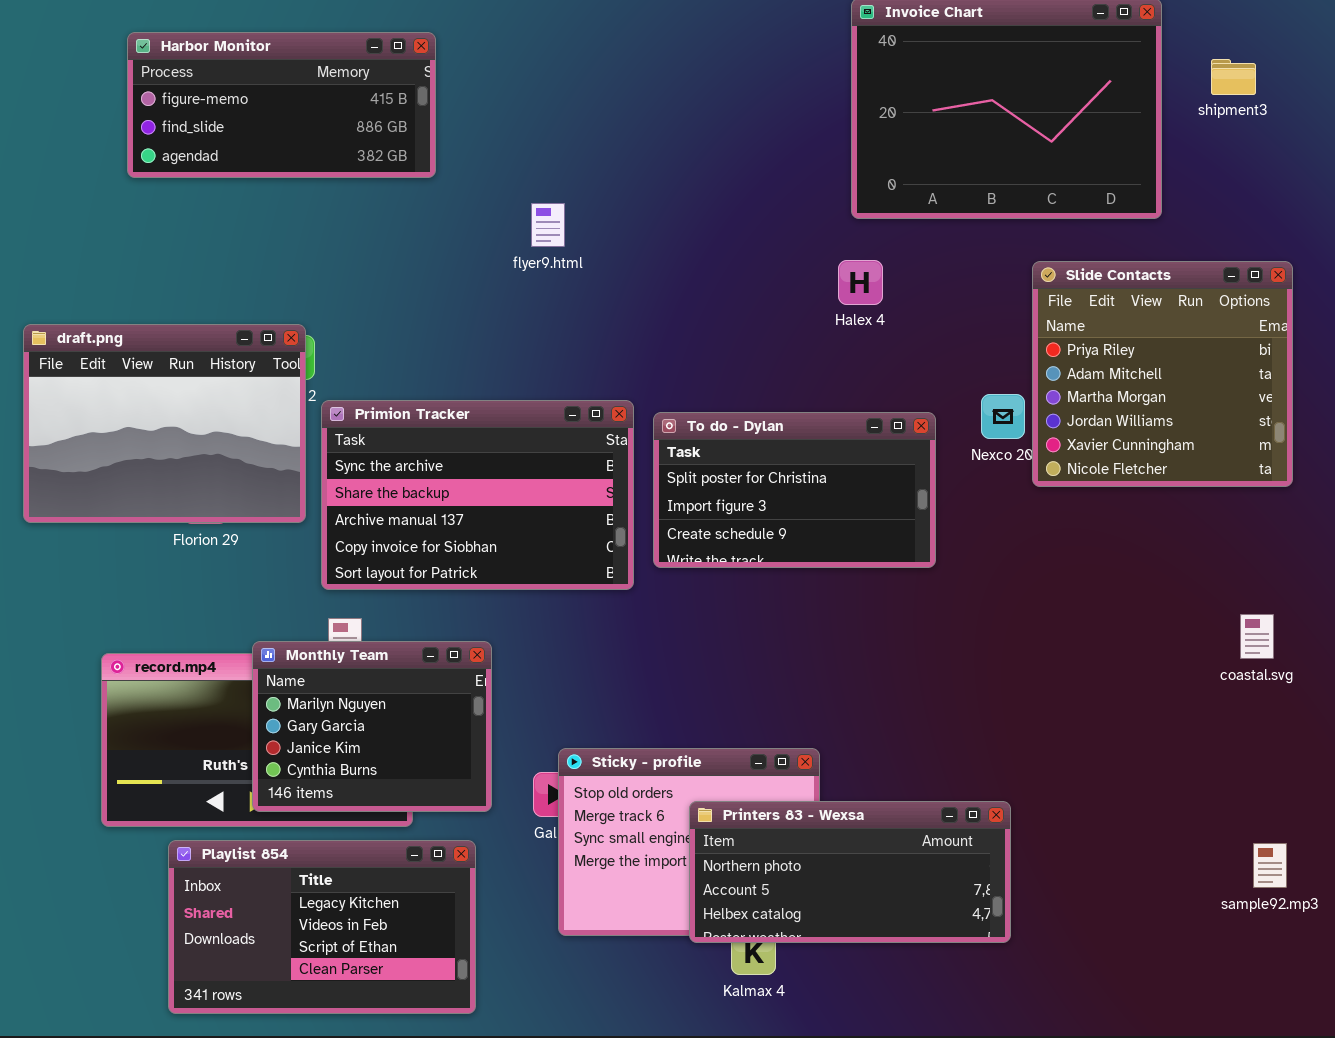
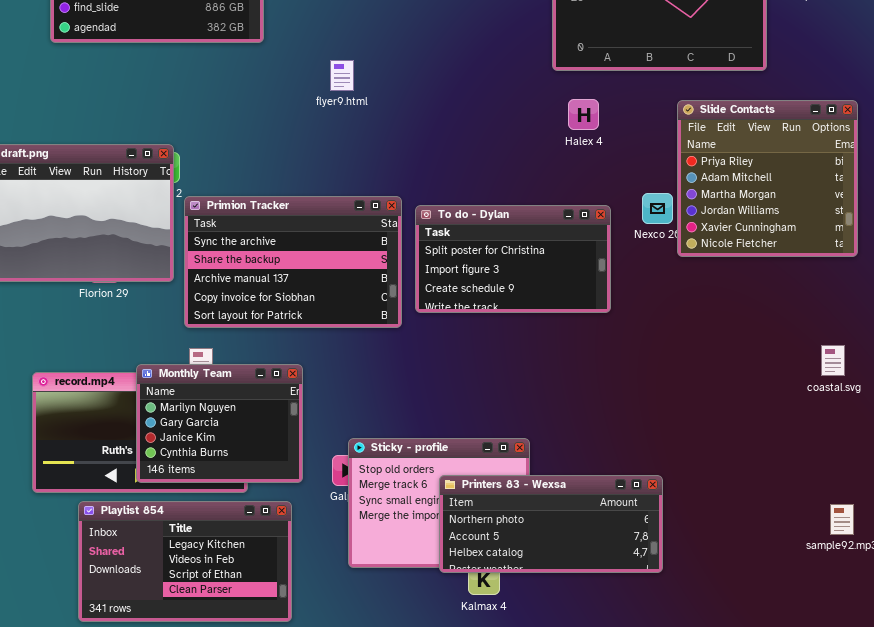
Halex 4: [838,260,883,305] -> [568,99,599,130], moved

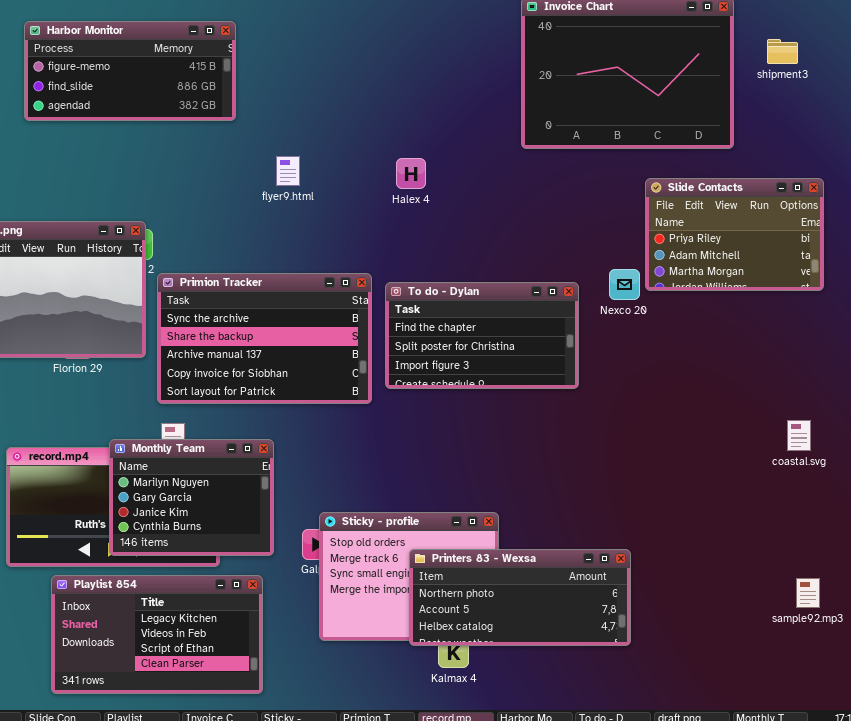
flyer9.html: [330,60,354,91] -> [276,156,300,186], moved
Halex 4: [568,99,599,130] -> [396,158,426,189], moved
Slide Contacts: [677,100,858,257] -> [645,178,824,291], resized
To do - Dylan: [415,205,611,313] -> [385,282,579,389], scrolled up 1 row

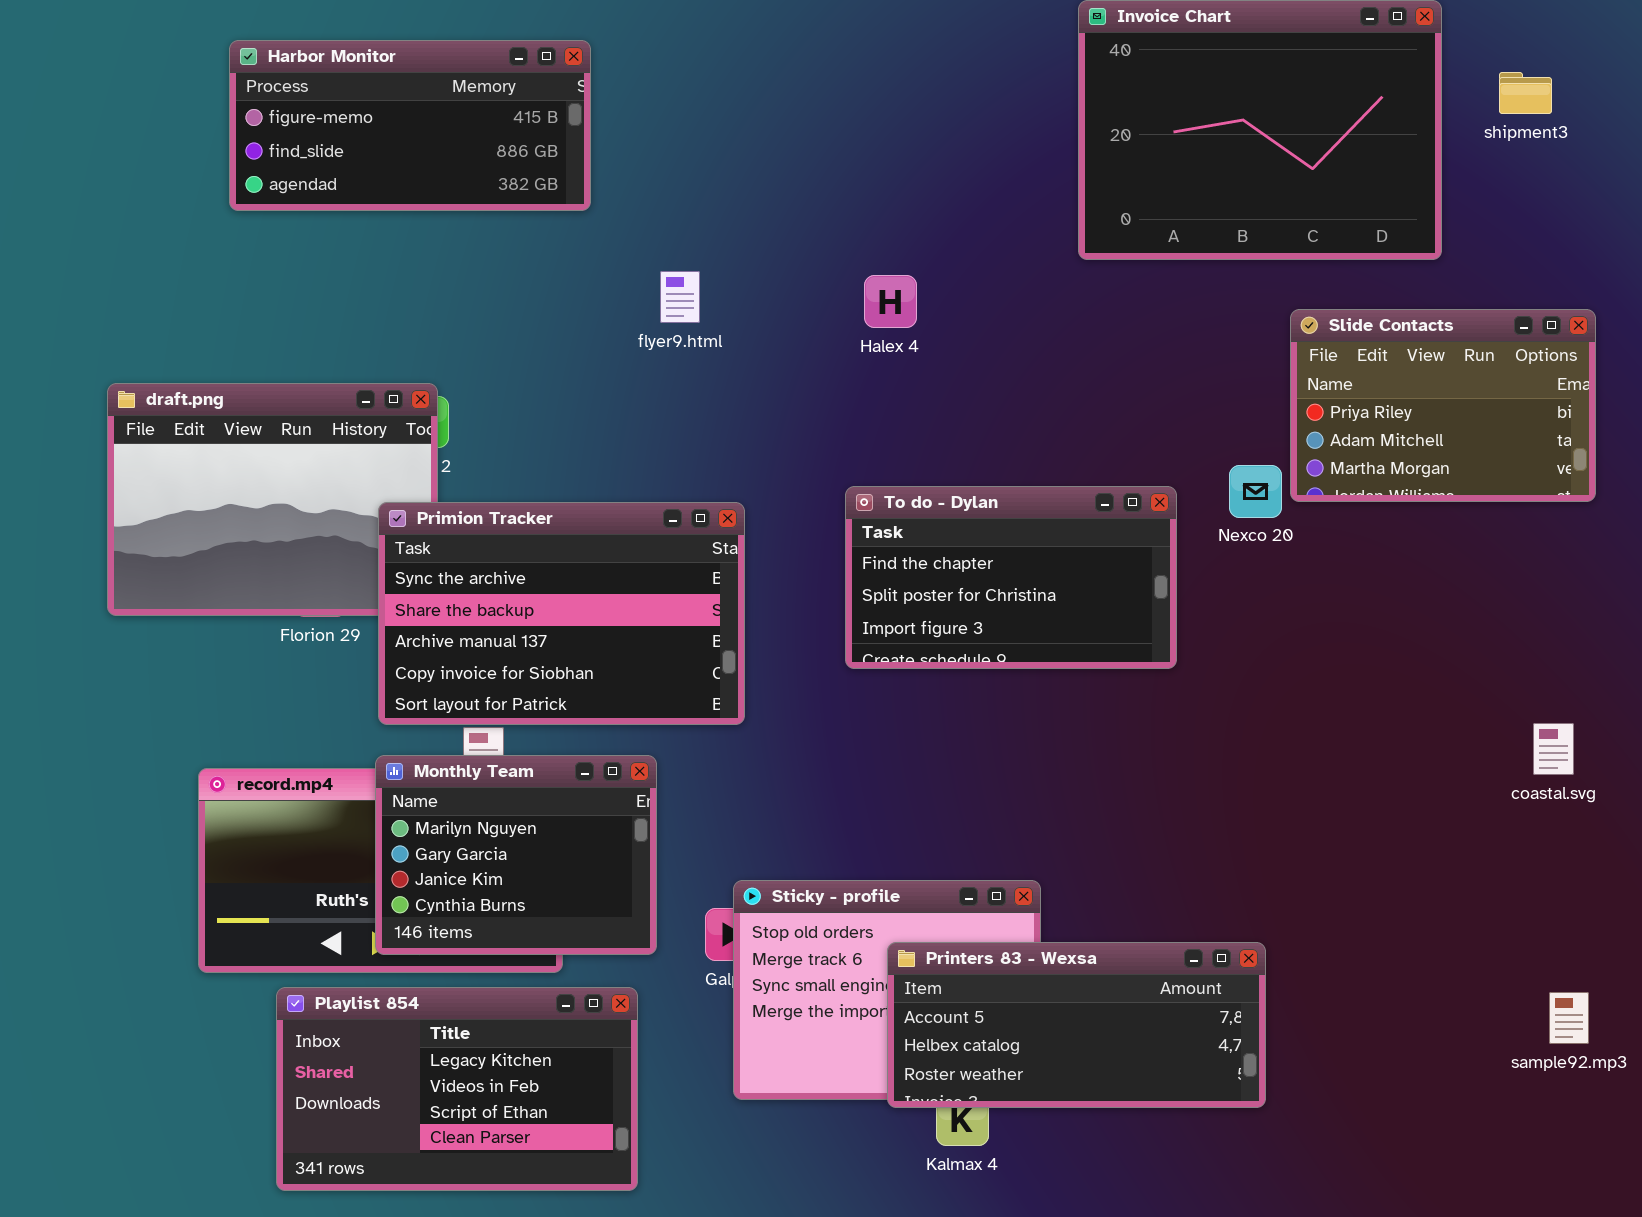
Primion Tracker: [157,273,372,404] -> [378,502,745,725], moved
Printers 83 - Wexsa: [409,549,631,646] -> [887,942,1266,1108], scrolled down 1 row

